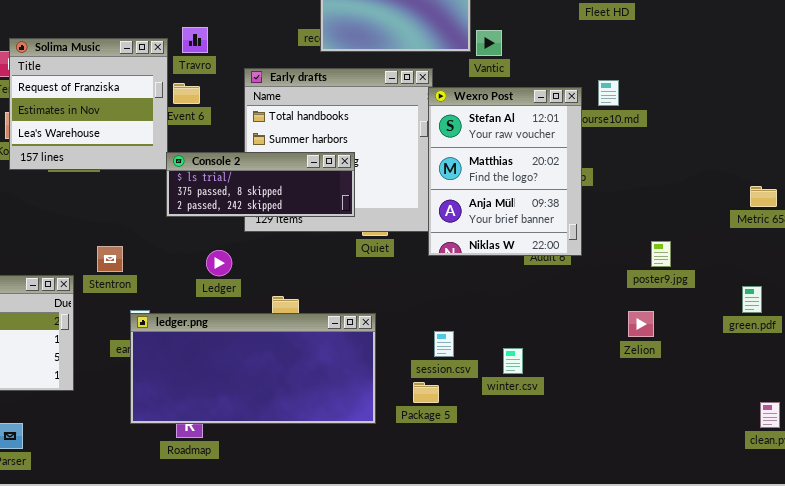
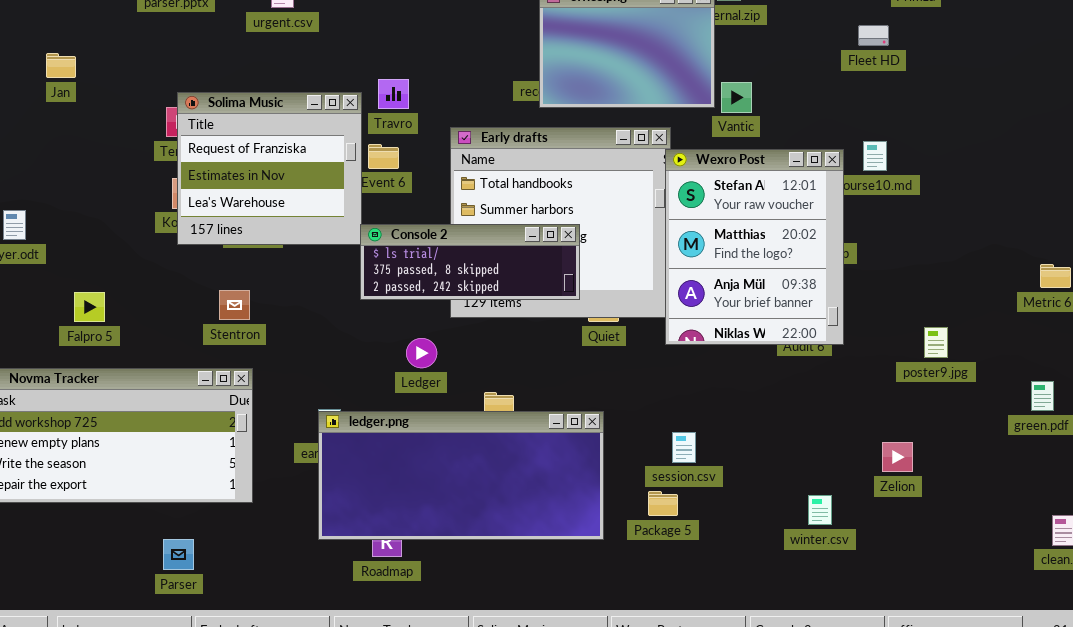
Stentron: [97,246,123,272] -> [219,290,250,320], moved
Zelion: [628,311,654,337] -> [882,442,913,472], moved
winter.csv: [503,348,523,374] -> [808,495,832,525], moved

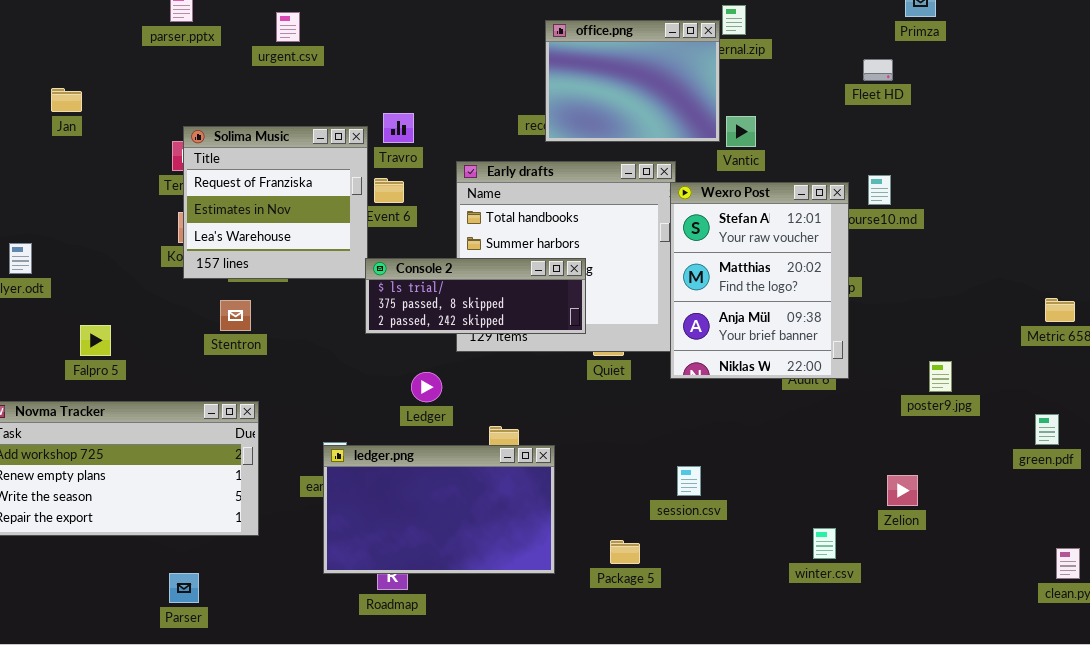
Stentron: [219,290,250,320] -> [220,300,251,331], moved
ledger.png: [318,411,604,540] -> [323,445,555,574], resized
Package 5: [648,491,678,516] -> [610,540,640,564], moved

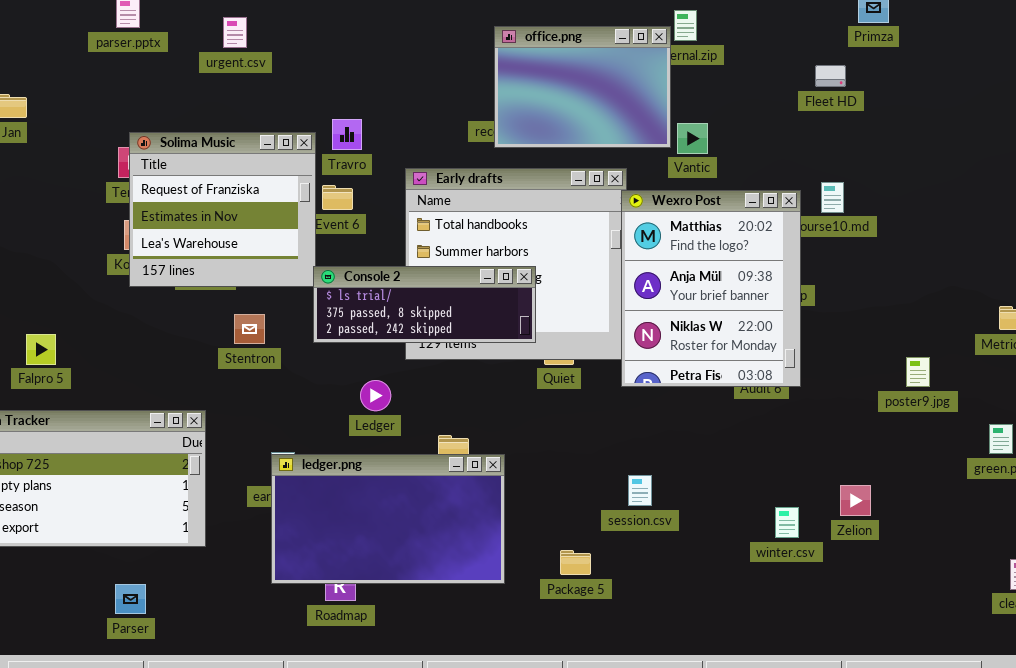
Wexro Post: [670,182,849,379] -> [621,190,801,387], scrolled down 1 row
Stentron: [220,300,251,331] -> [234,314,265,344], moved
poster9.jpg: [929,361,952,392] -> [906,357,930,387], moved
winter.csv: [813,528,836,559] -> [775,507,799,538], moved

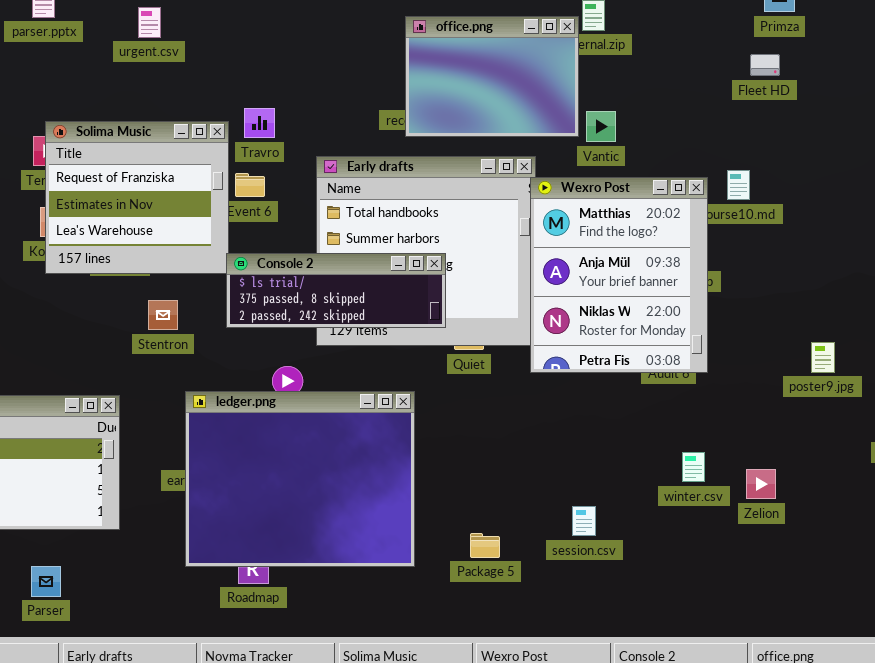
Fleet HD: [815,65,846,87] -> [750,54,780,76], moved
ledger.png: [271,454,505,584] -> [185,391,415,567], resized
session.csv: [628,475,652,506] -> [572,506,596,536], moved
winter.csv: [775,507,799,538] -> [682,452,705,482], moved

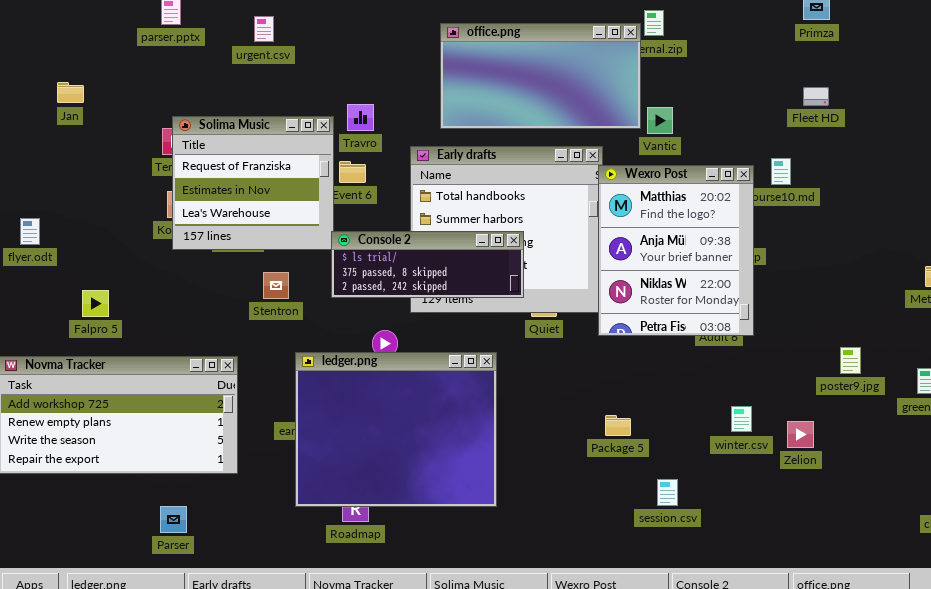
office.png: [405,16,579,137] -> [440,23,641,129], resized
Fleet HD: [750,54,780,76] -> [803,87,829,106], moved
poster9.jpg: [811,342,835,373] -> [840,347,861,374], moved
session.csv: [572,506,596,536] -> [657,479,678,506], moved
Package 5: [470,533,500,558] -> [605,415,631,436], moved

